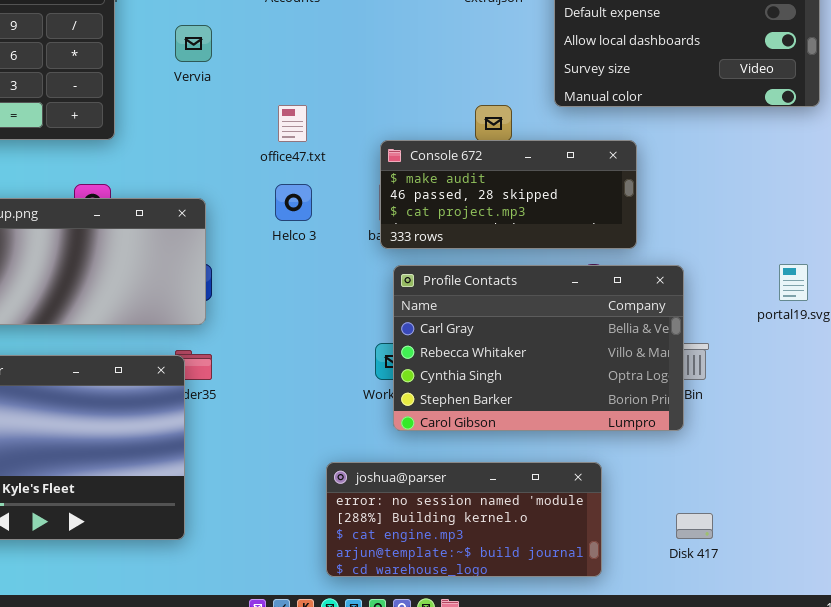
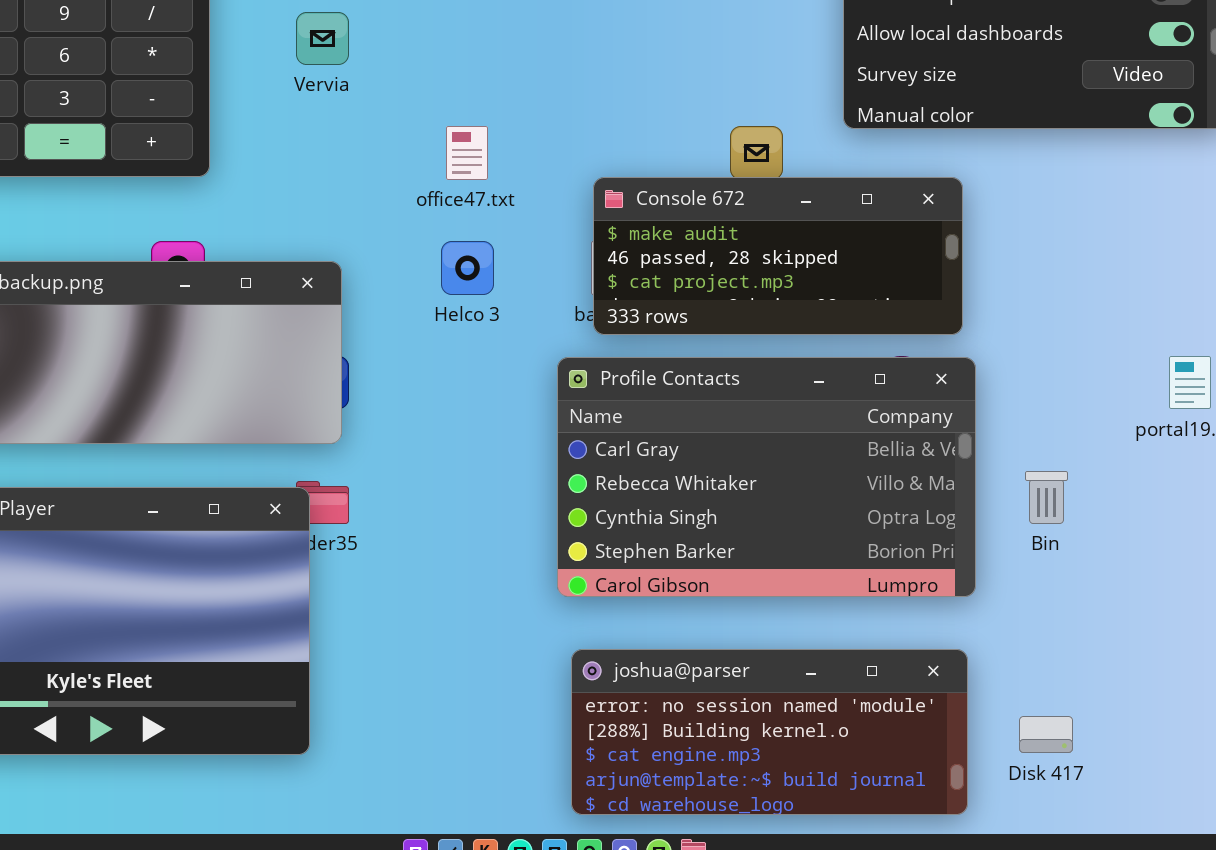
Profile Contacts: [393,265,684,431] -> [557,357,976,597], moved
joshua@parser: [326,462,602,577] -> [571,649,968,815], moved

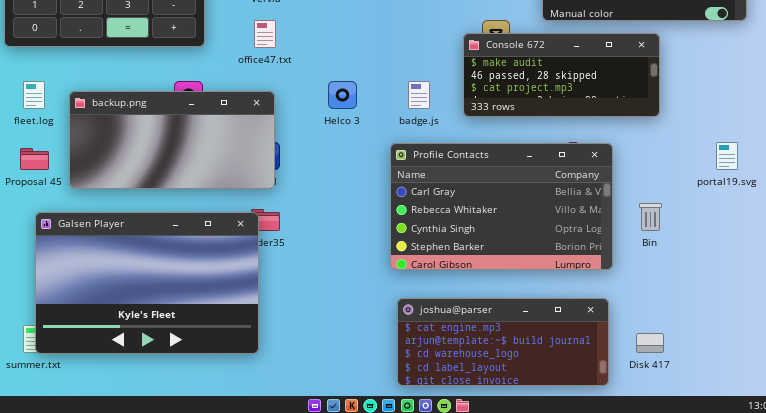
office47.txt: [446,126,488,180] -> [254,20,276,48], moved
Console 672: [593,177,963,335] -> [463,33,660,117], moved
joshua@parser: [571,649,968,815] -> [397,298,609,386], scrolled down 2 rows

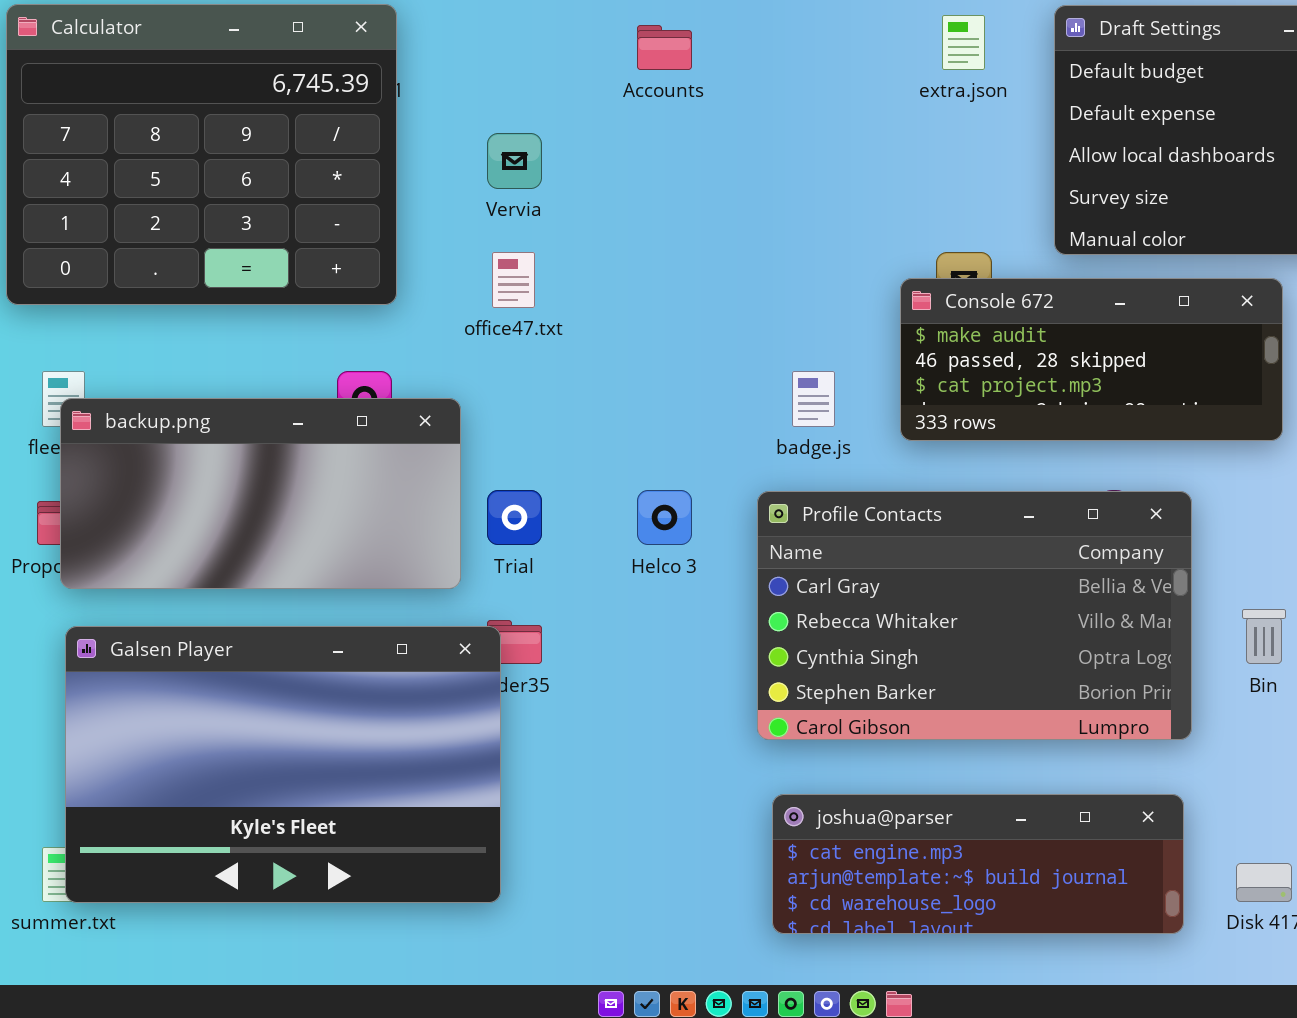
Helco 3: [328,81,357,109] -> [637,490,692,545], moved
backup.png: [69,91,275,189] -> [60,398,461,589], moved
joshua@parser: [397,298,609,386] -> [772,794,1184,934], resized

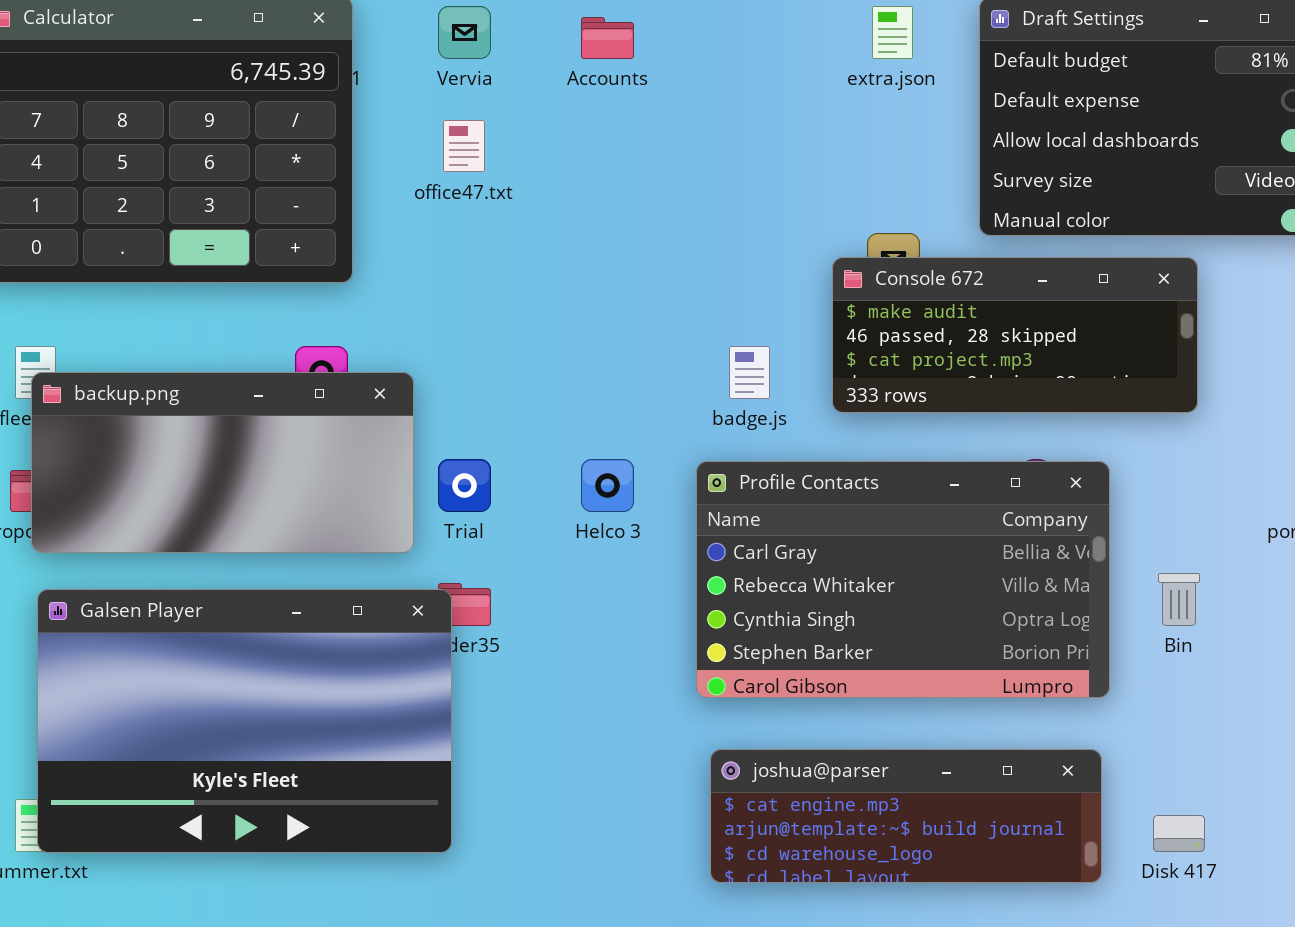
Vervia: [487,133,542,189] -> [438,6,491,59], moved
office47.txt: [492,252,535,308] -> [443,120,485,172], moved

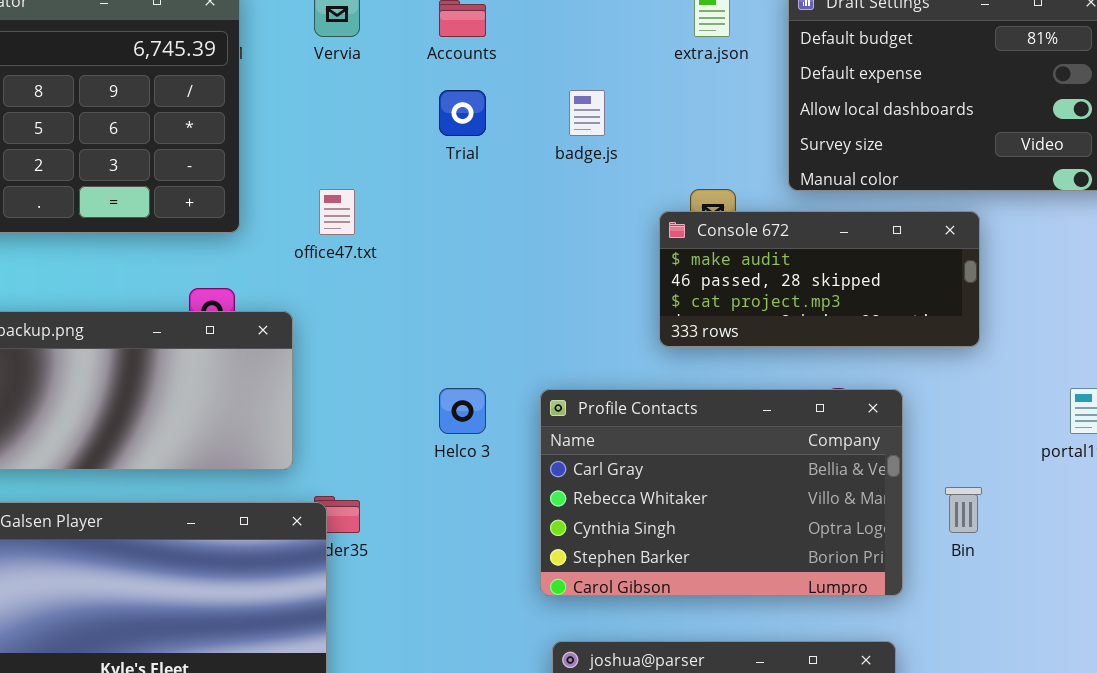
office47.txt: [443,120,485,172] -> [319,189,355,235], moved
badge.js: [729,346,770,399] -> [569,90,605,136], moved
Trial: [438,459,491,512] -> [439,90,486,136], moved

